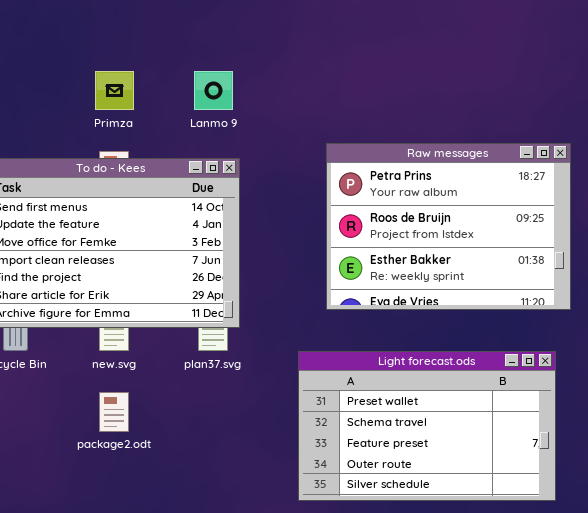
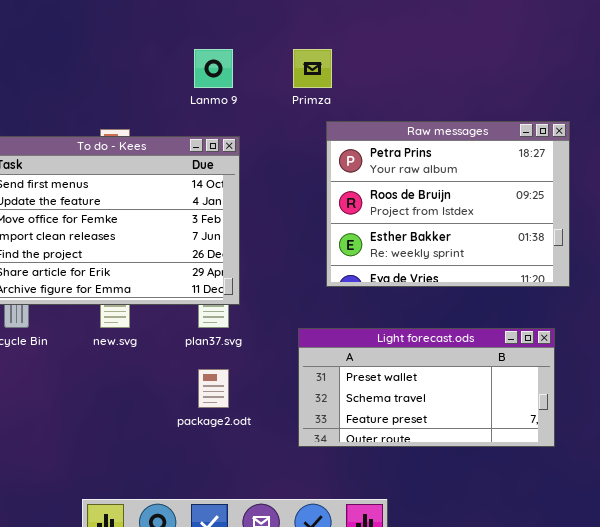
Primza: [95,71,134,110] -> [293,49,332,88], moved
Light forecast.ods: [298,351,556,501] -> [298,328,555,447], resized
package2.odt: [99,392,129,432] -> [198,369,229,408], moved

